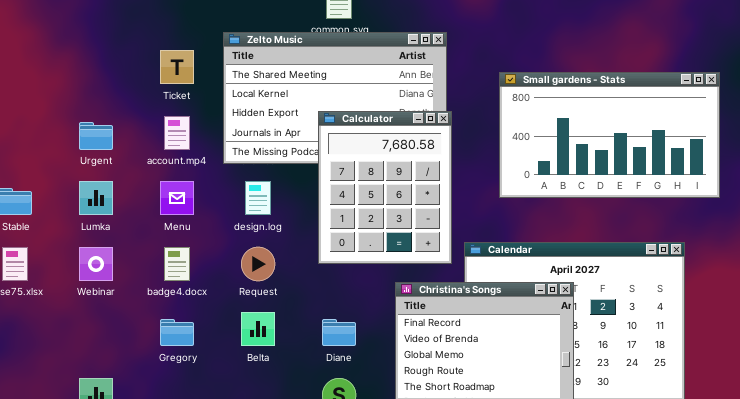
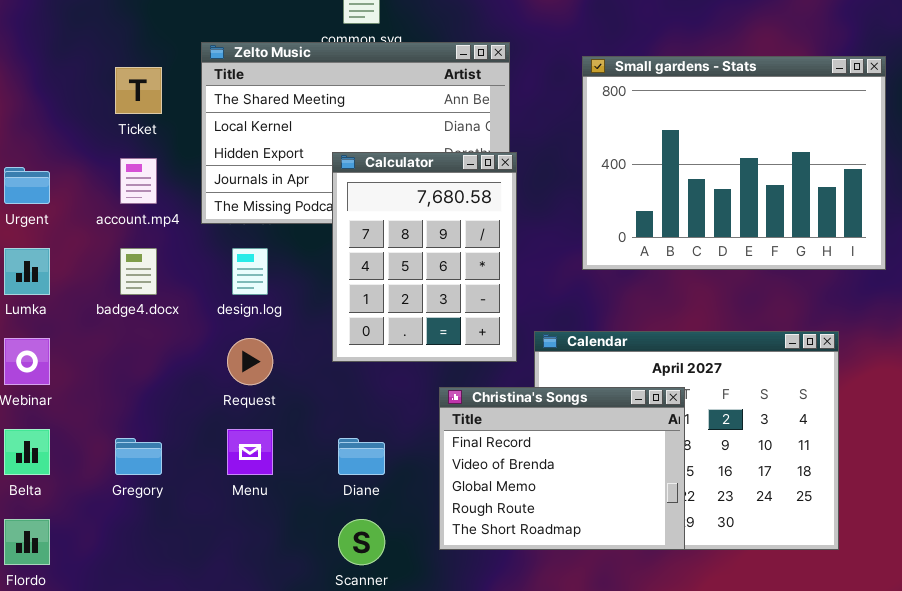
Small gardens - Stats: [499,72,720,198] -> [582,56,886,270], resized
Menu: [160,181,194,215] -> [227,429,273,475], moved
badge4.docx: [164,247,190,281] -> [120,248,157,295], moved
Belta: [241,312,275,346] -> [4,429,50,475], moved

